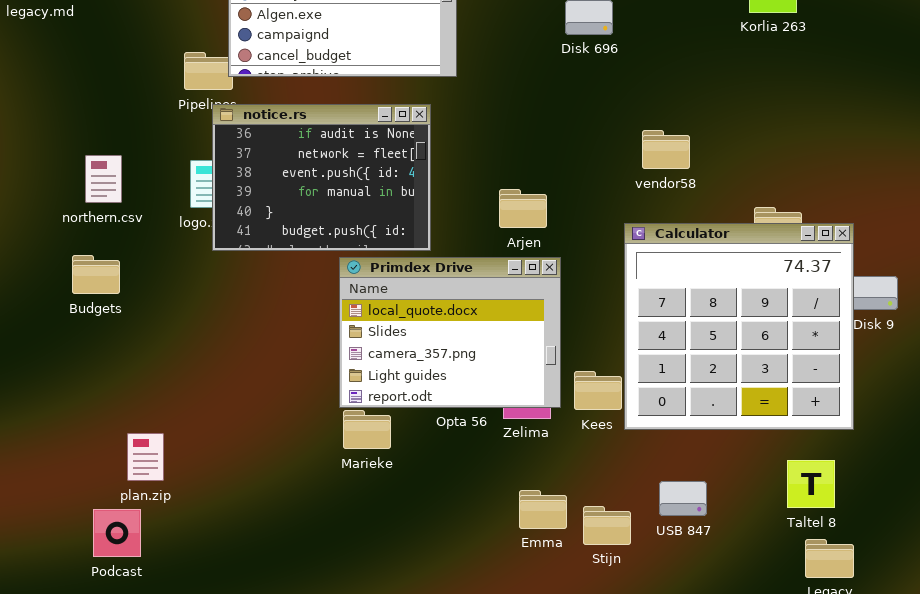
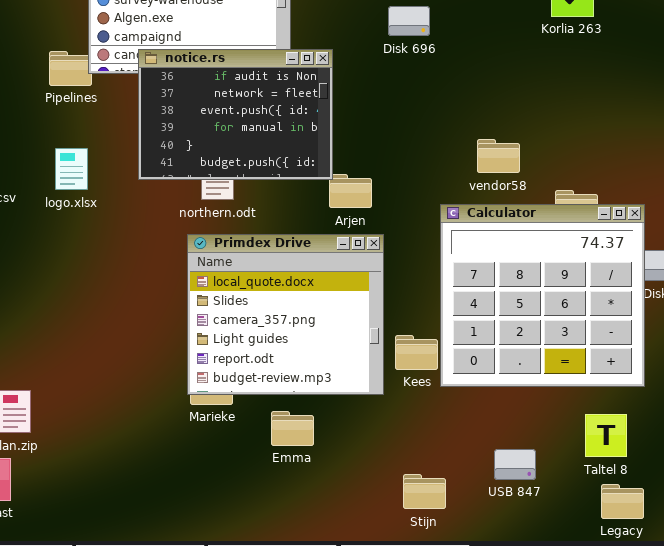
notice.rs: [212,104,431,251] -> [138,49,333,180], moved
vendor58: [642,130,690,169] -> [477,139,520,173], moved
Primdex Drive: [339,257,561,408] -> [187,234,384,395], resized
USB 847: [659,481,707,516] -> [494,449,536,480], moved
Emma: [519,490,567,529] -> [271,411,314,446], moved
Stijn: [583,506,631,545] -> [403,474,446,509], moved

